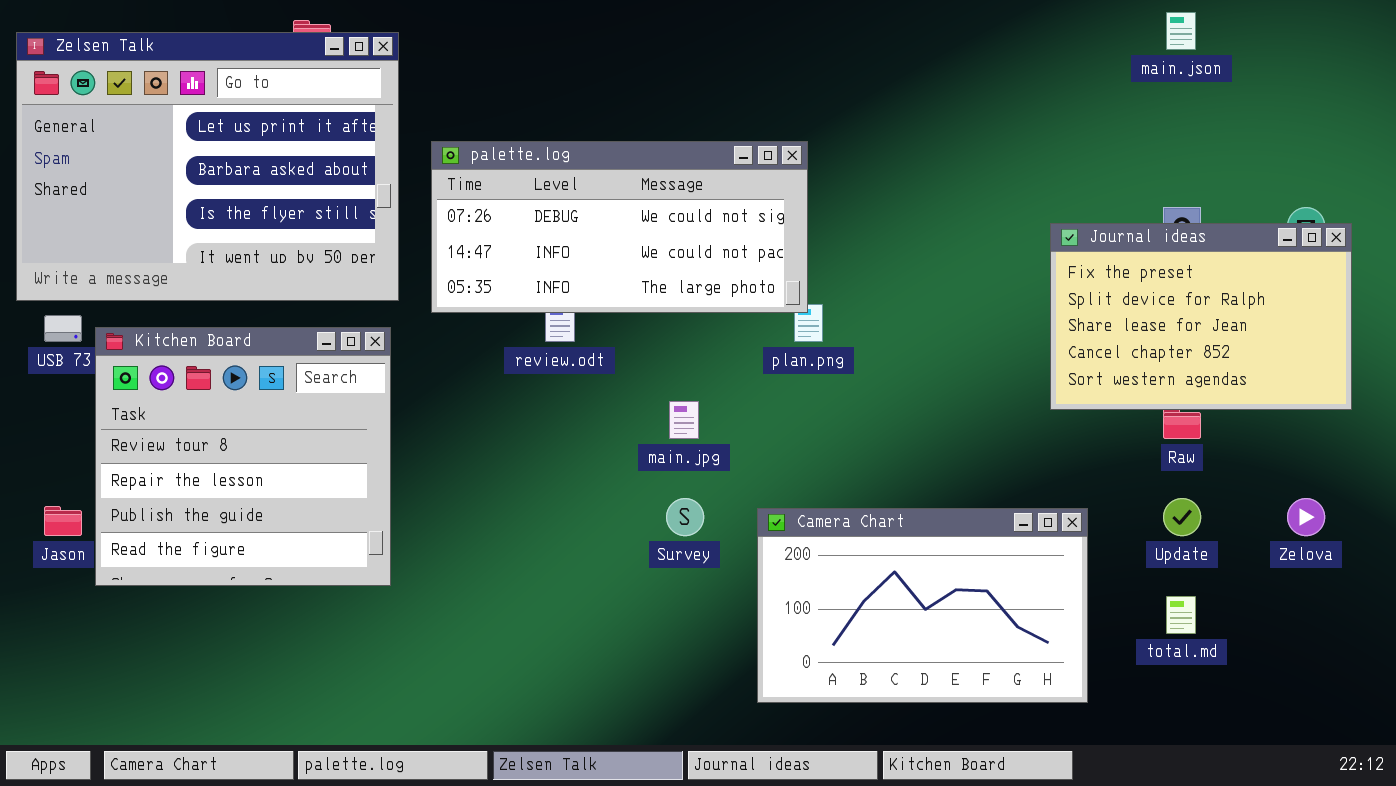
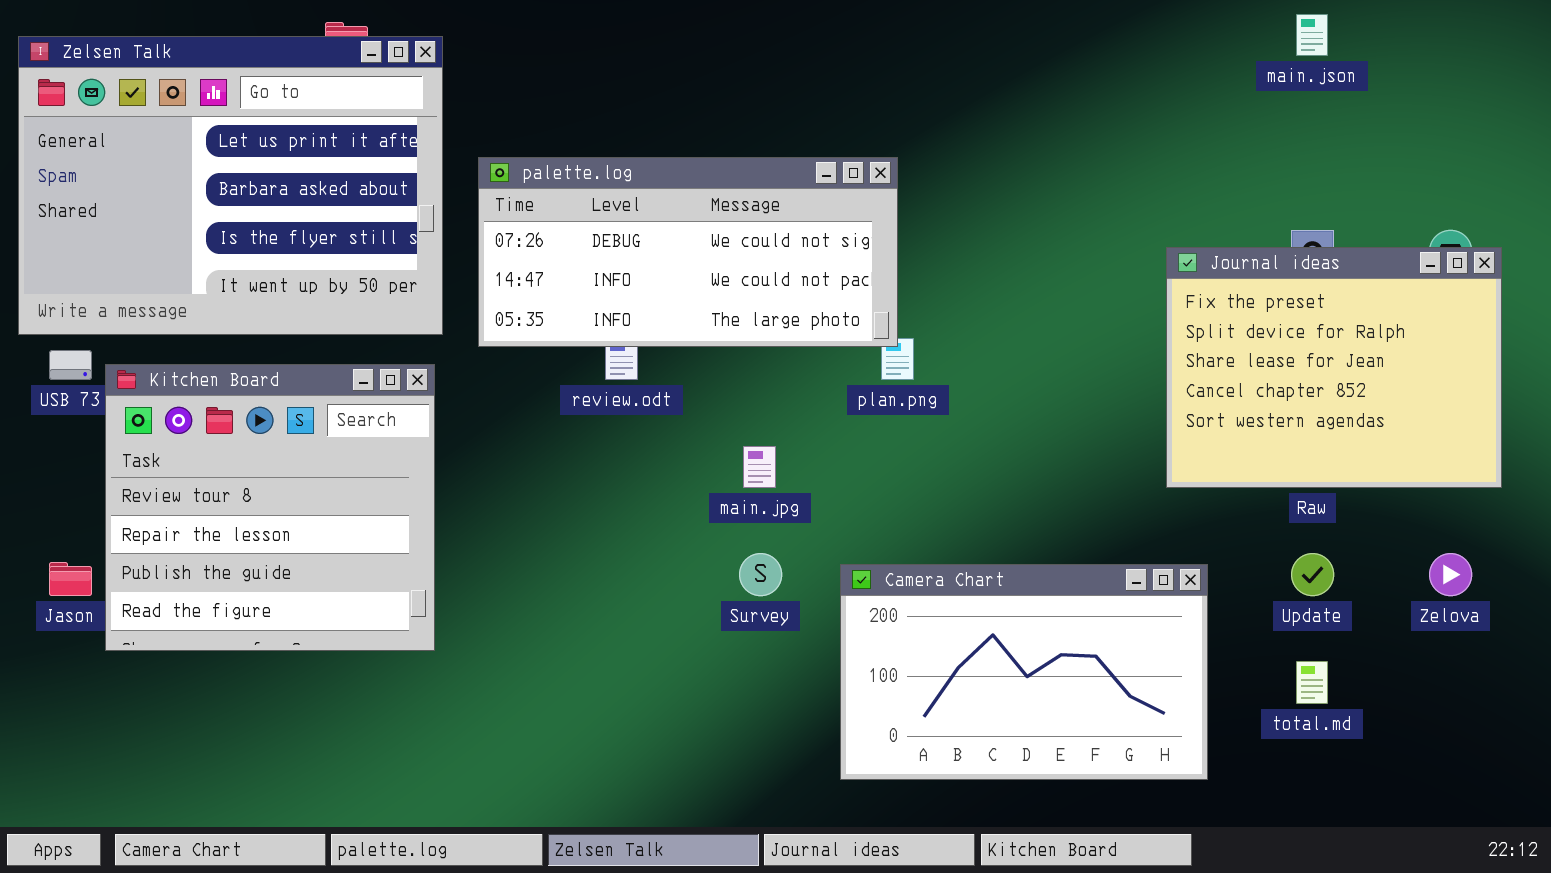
Journal ideas: [1050,223,1352,410] -> [1166,247,1502,488], resized

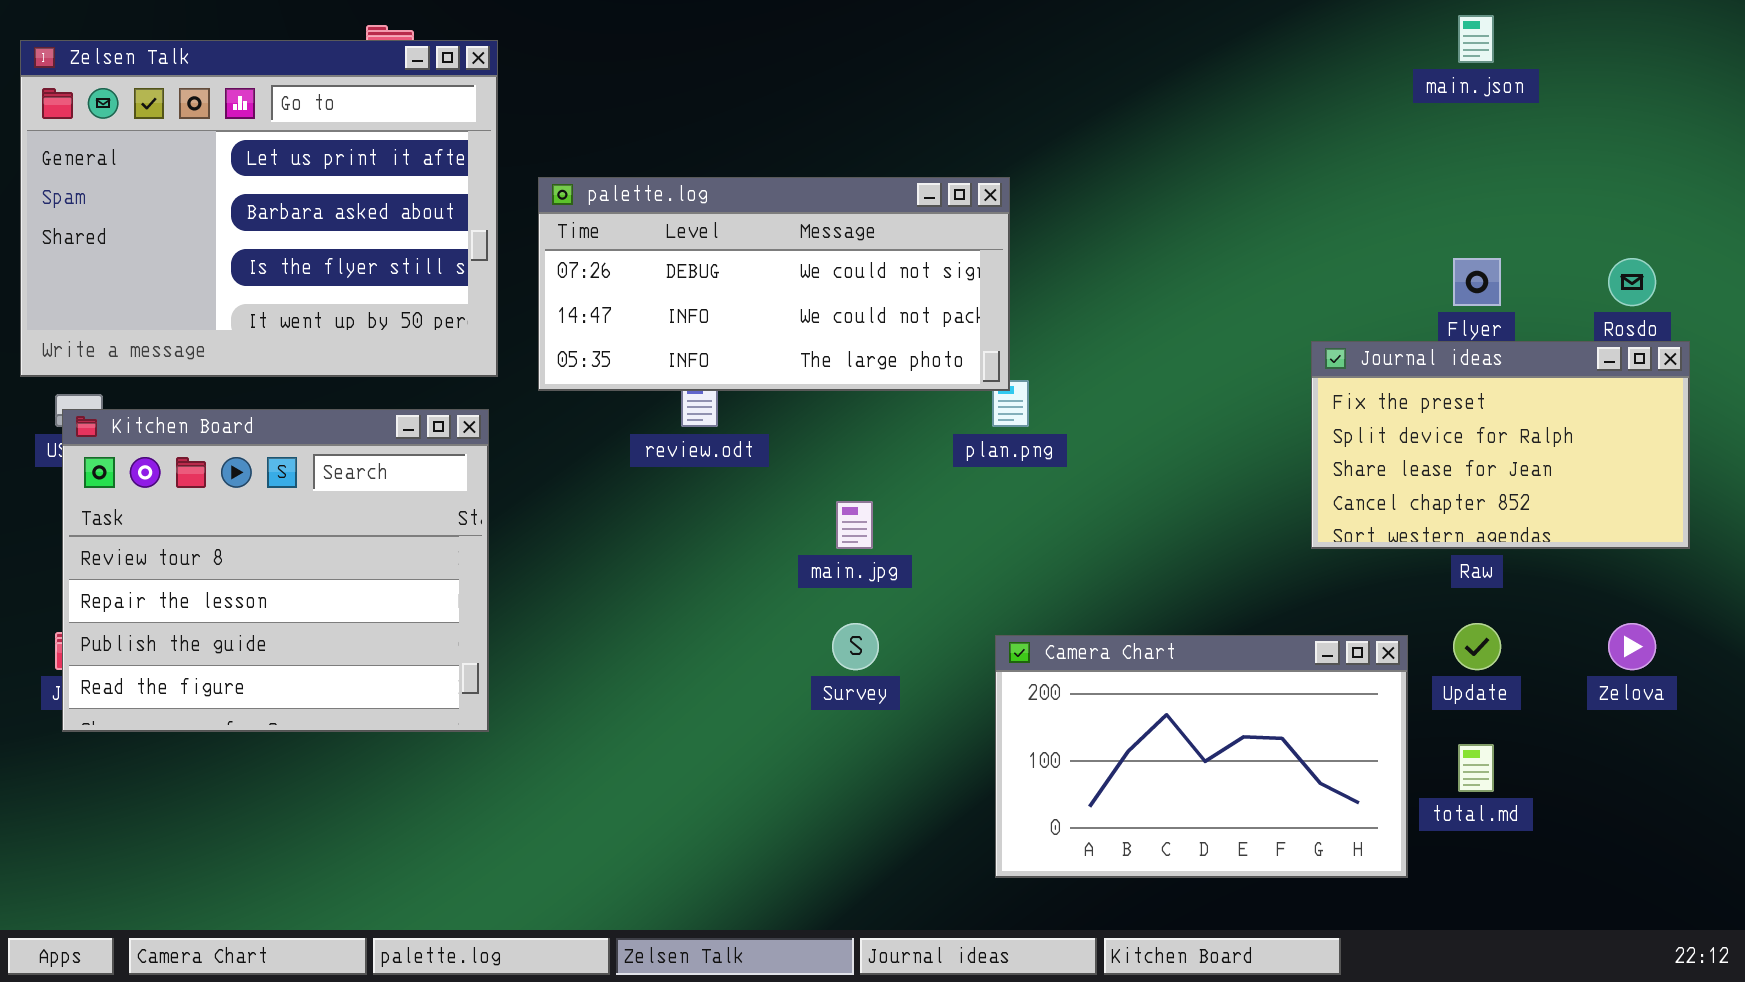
Journal ideas: [1166,247,1502,488] -> [1311,341,1690,549], resized
Kitchen Board: [105,364,435,651] -> [62,409,489,732], resized
Camera Chart: [840,564,1208,780] -> [995,635,1408,878], moved

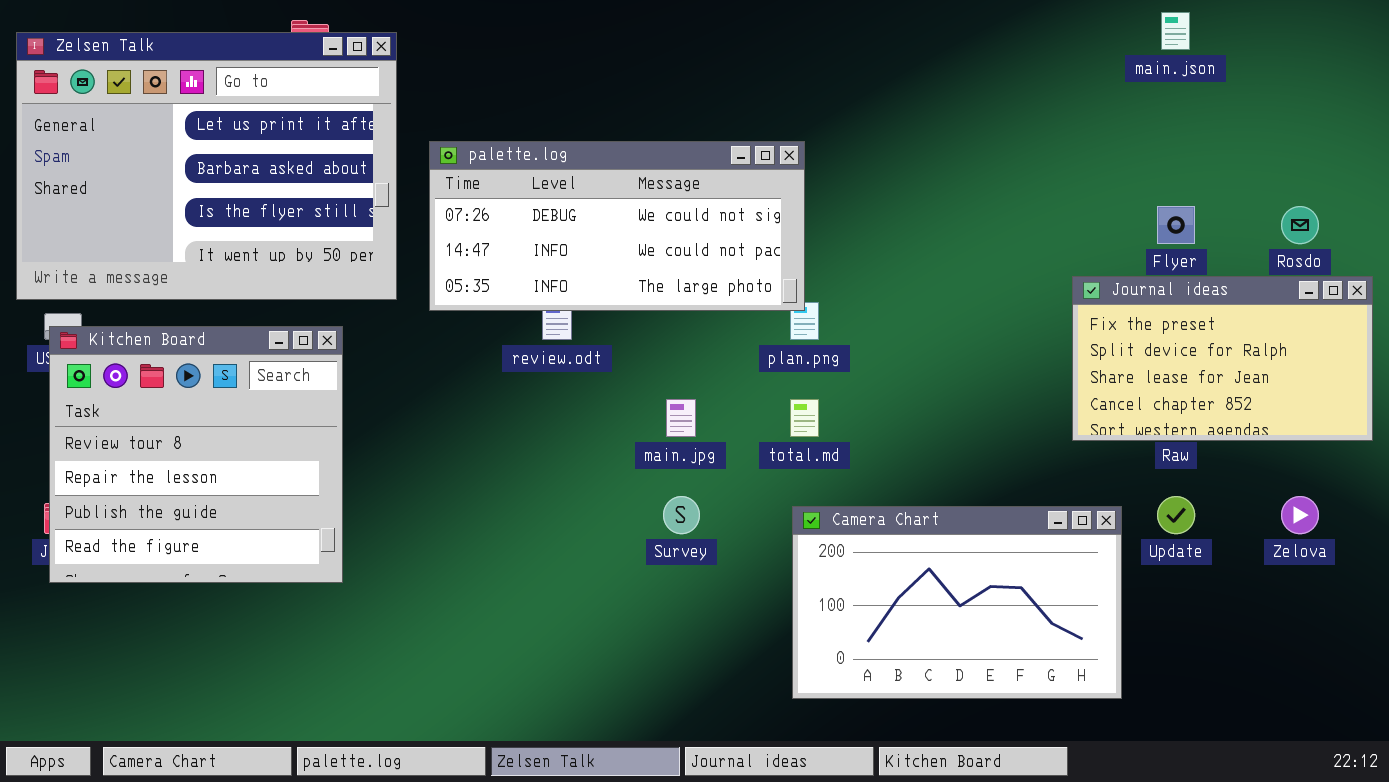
Journal ideas: [1311,341,1690,549] -> [1072,276,1373,441], moved
Kitchen Board: [62,409,489,732] -> [49,326,343,583], resized
total.md: [1458,744,1494,792] -> [790,399,819,437], moved

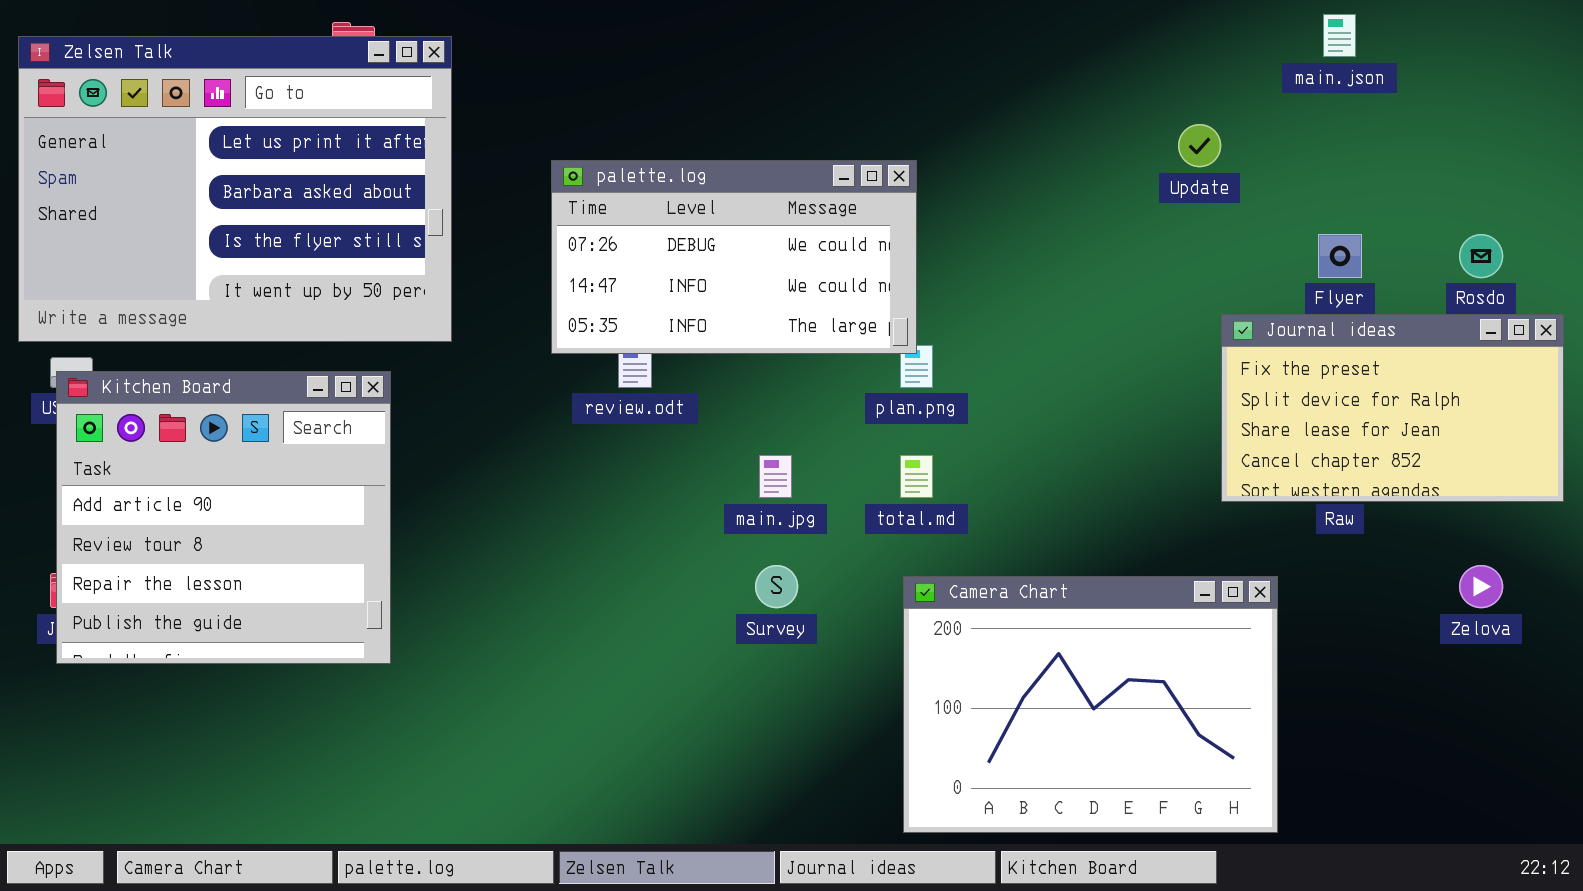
palette.log: [429,141,805,311] -> [551,160,917,354], resized
Kitchen Board: [49,326,343,583] -> [56,371,391,664], scrolled up 1 row
Update: [1157,496,1195,534] -> [1178,124,1221,167], moved
Camera Chart: [792,506,1122,699] -> [903,576,1278,833], resized

